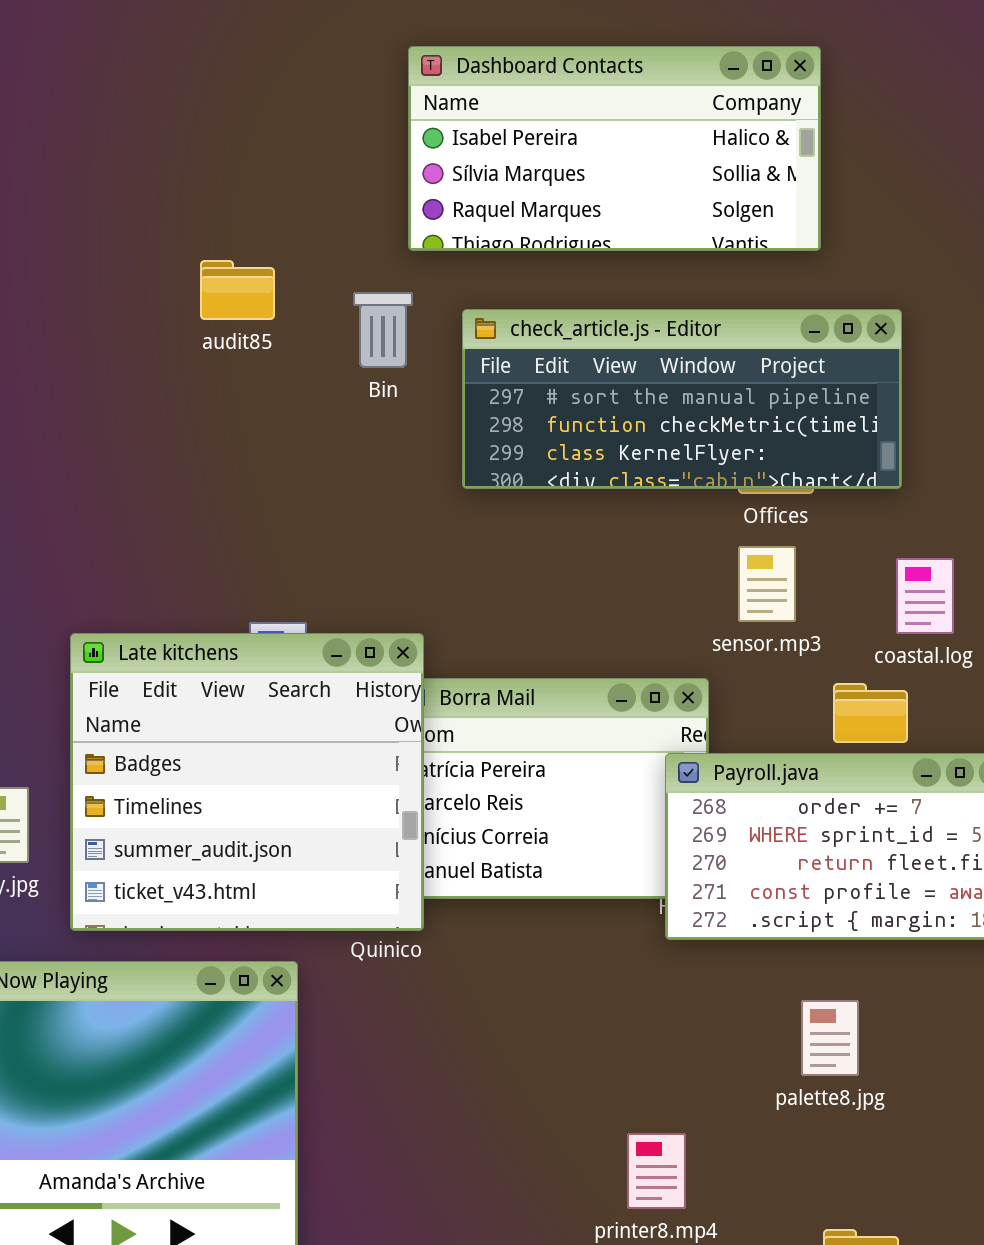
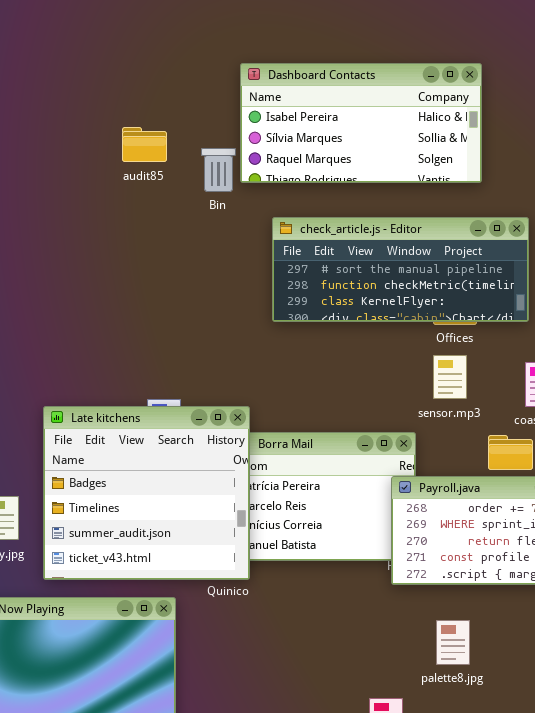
audit85: [200,260,275,320] -> [122,127,167,162], moved
Bin: [353,292,413,368] -> [201,148,236,192], moved
palette8.jpg: [801,1000,859,1076] -> [436,620,470,665], moved

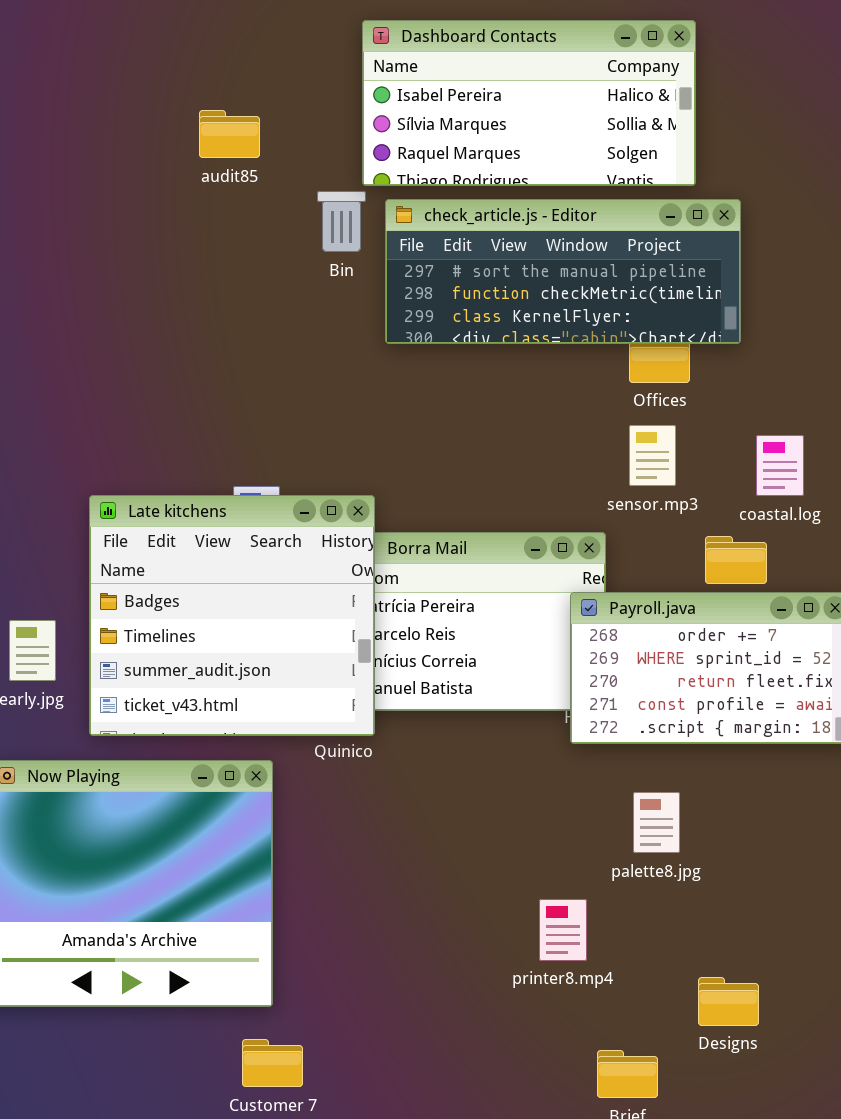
Bin: [201,148,236,192] -> [317,191,366,252], moved
check_article.js - Editor: [272,217,529,322] -> [385,199,741,344], moved

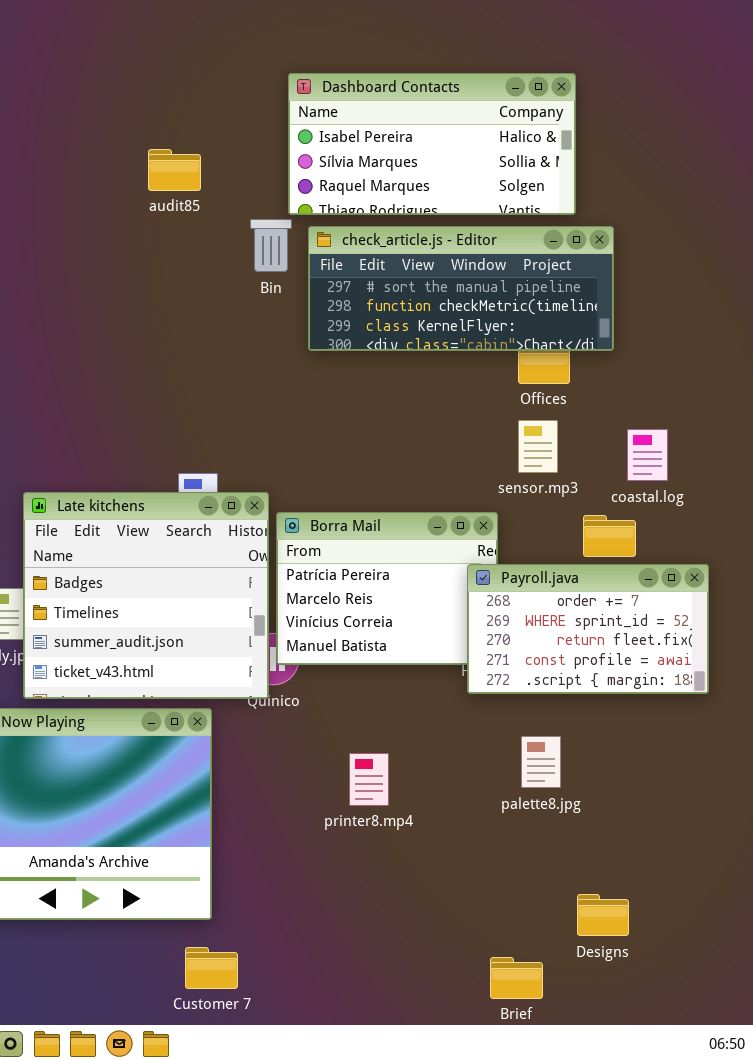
Late kitchens: [89,495,375,736] -> [23,492,269,699], moved
printer8.mp4: [539,899,587,961] -> [349,753,389,806], moved

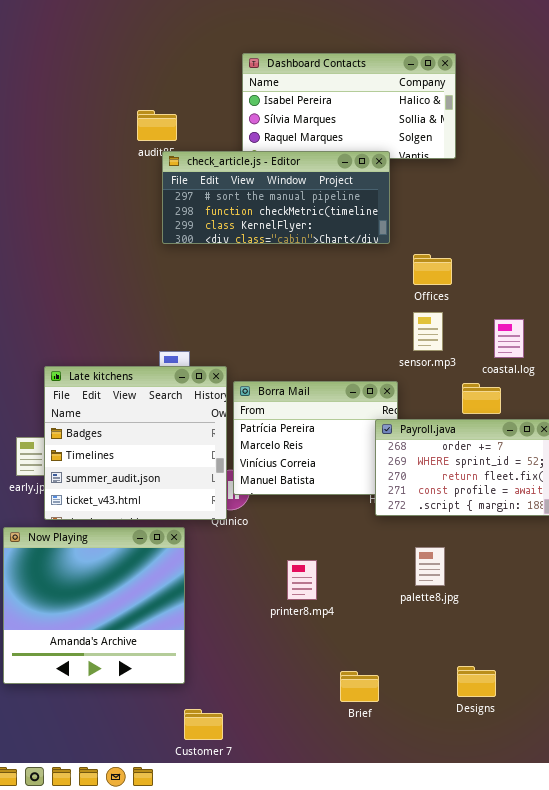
check_article.js - Editor: [308,226,614,351] -> [162,151,390,244], moved
Customer 7: [185,947,238,989] -> [184,709,223,740], moved
Brief: [490,957,543,999] -> [340,671,379,702], moved

